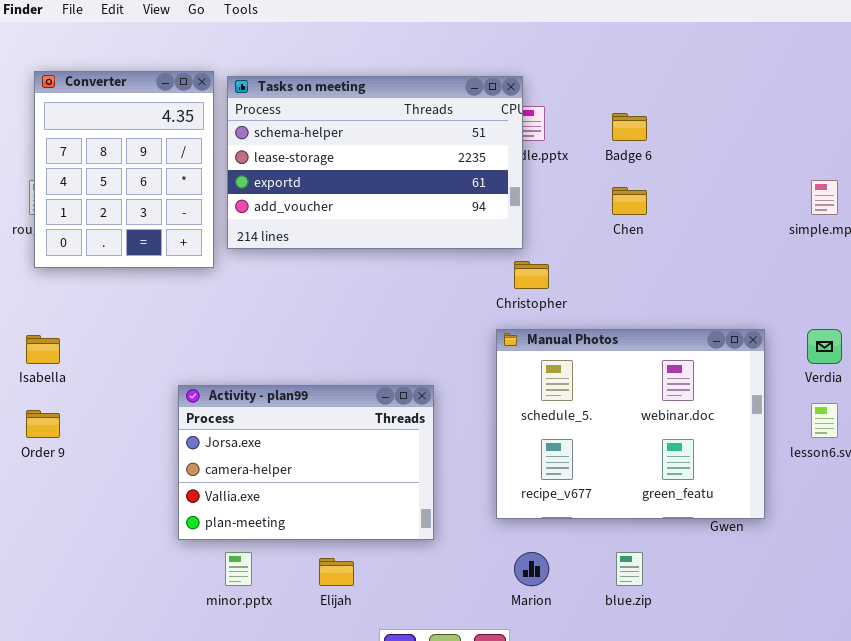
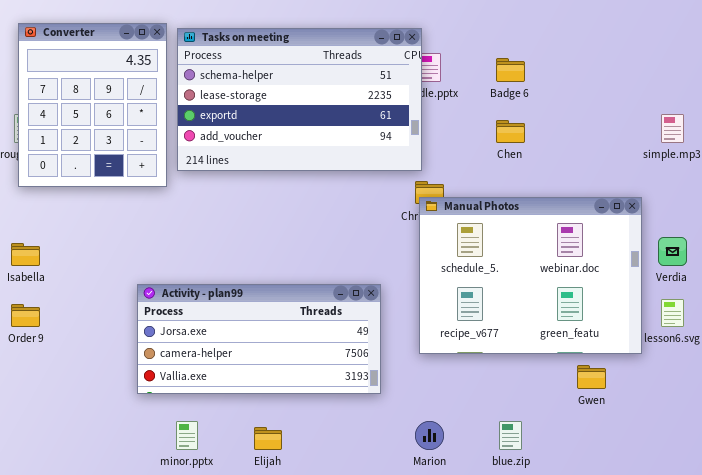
Manual Photos: [496,329,765,519] -> [419,197,642,354], moved
Activity - plan99: [178,385,434,540] -> [137,284,381,394], resized

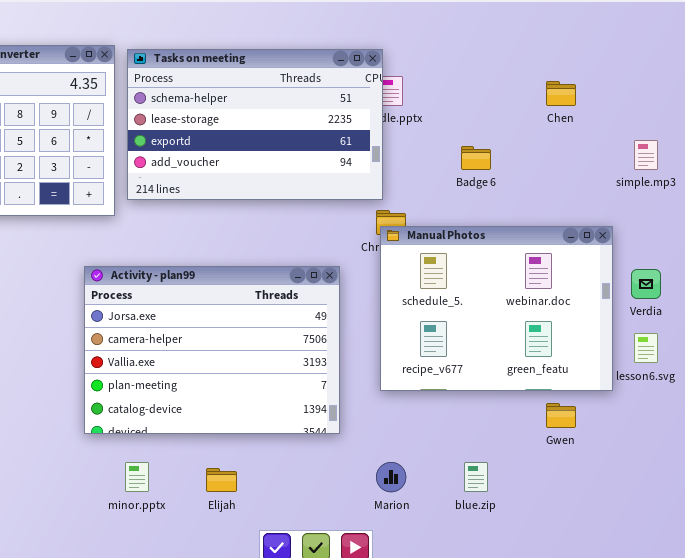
Badge 6: [496,58,525,82] -> [461,146,491,170], moved
Chen: [496,120,525,143] -> [546,81,576,106], moved
Activity - plan99: [137,284,381,394] -> [84,266,340,434], resized

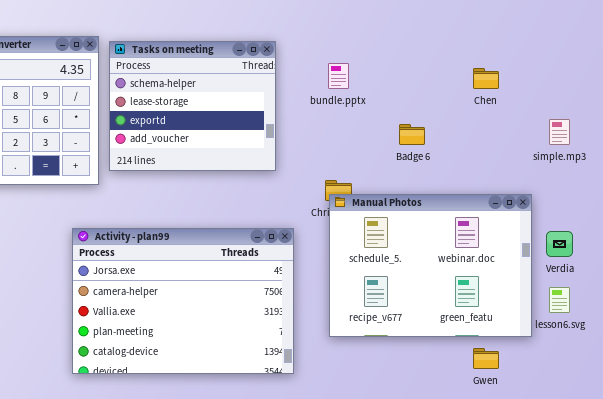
Tasks on meeting: [127,49,383,200] -> [109,41,276,171], resized

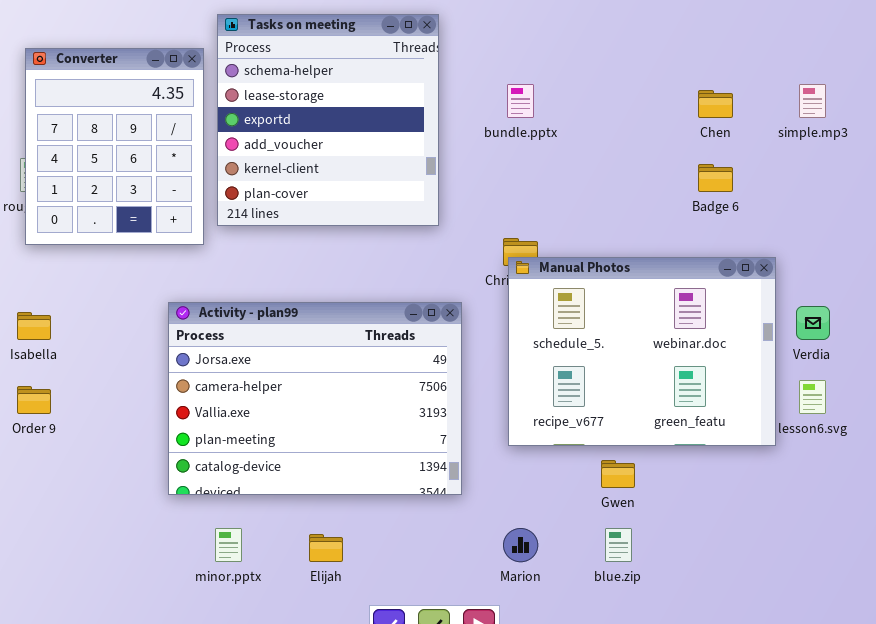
Tasks on meeting: [109,41,276,171] -> [217,14,439,226], resized
simple.mp3: [549,119,570,145] -> [799,84,826,118], moved
Badge 6: [399,124,425,145] -> [698,164,733,192], moved
Gwen: [473,348,499,369] -> [601,460,635,488], moved

